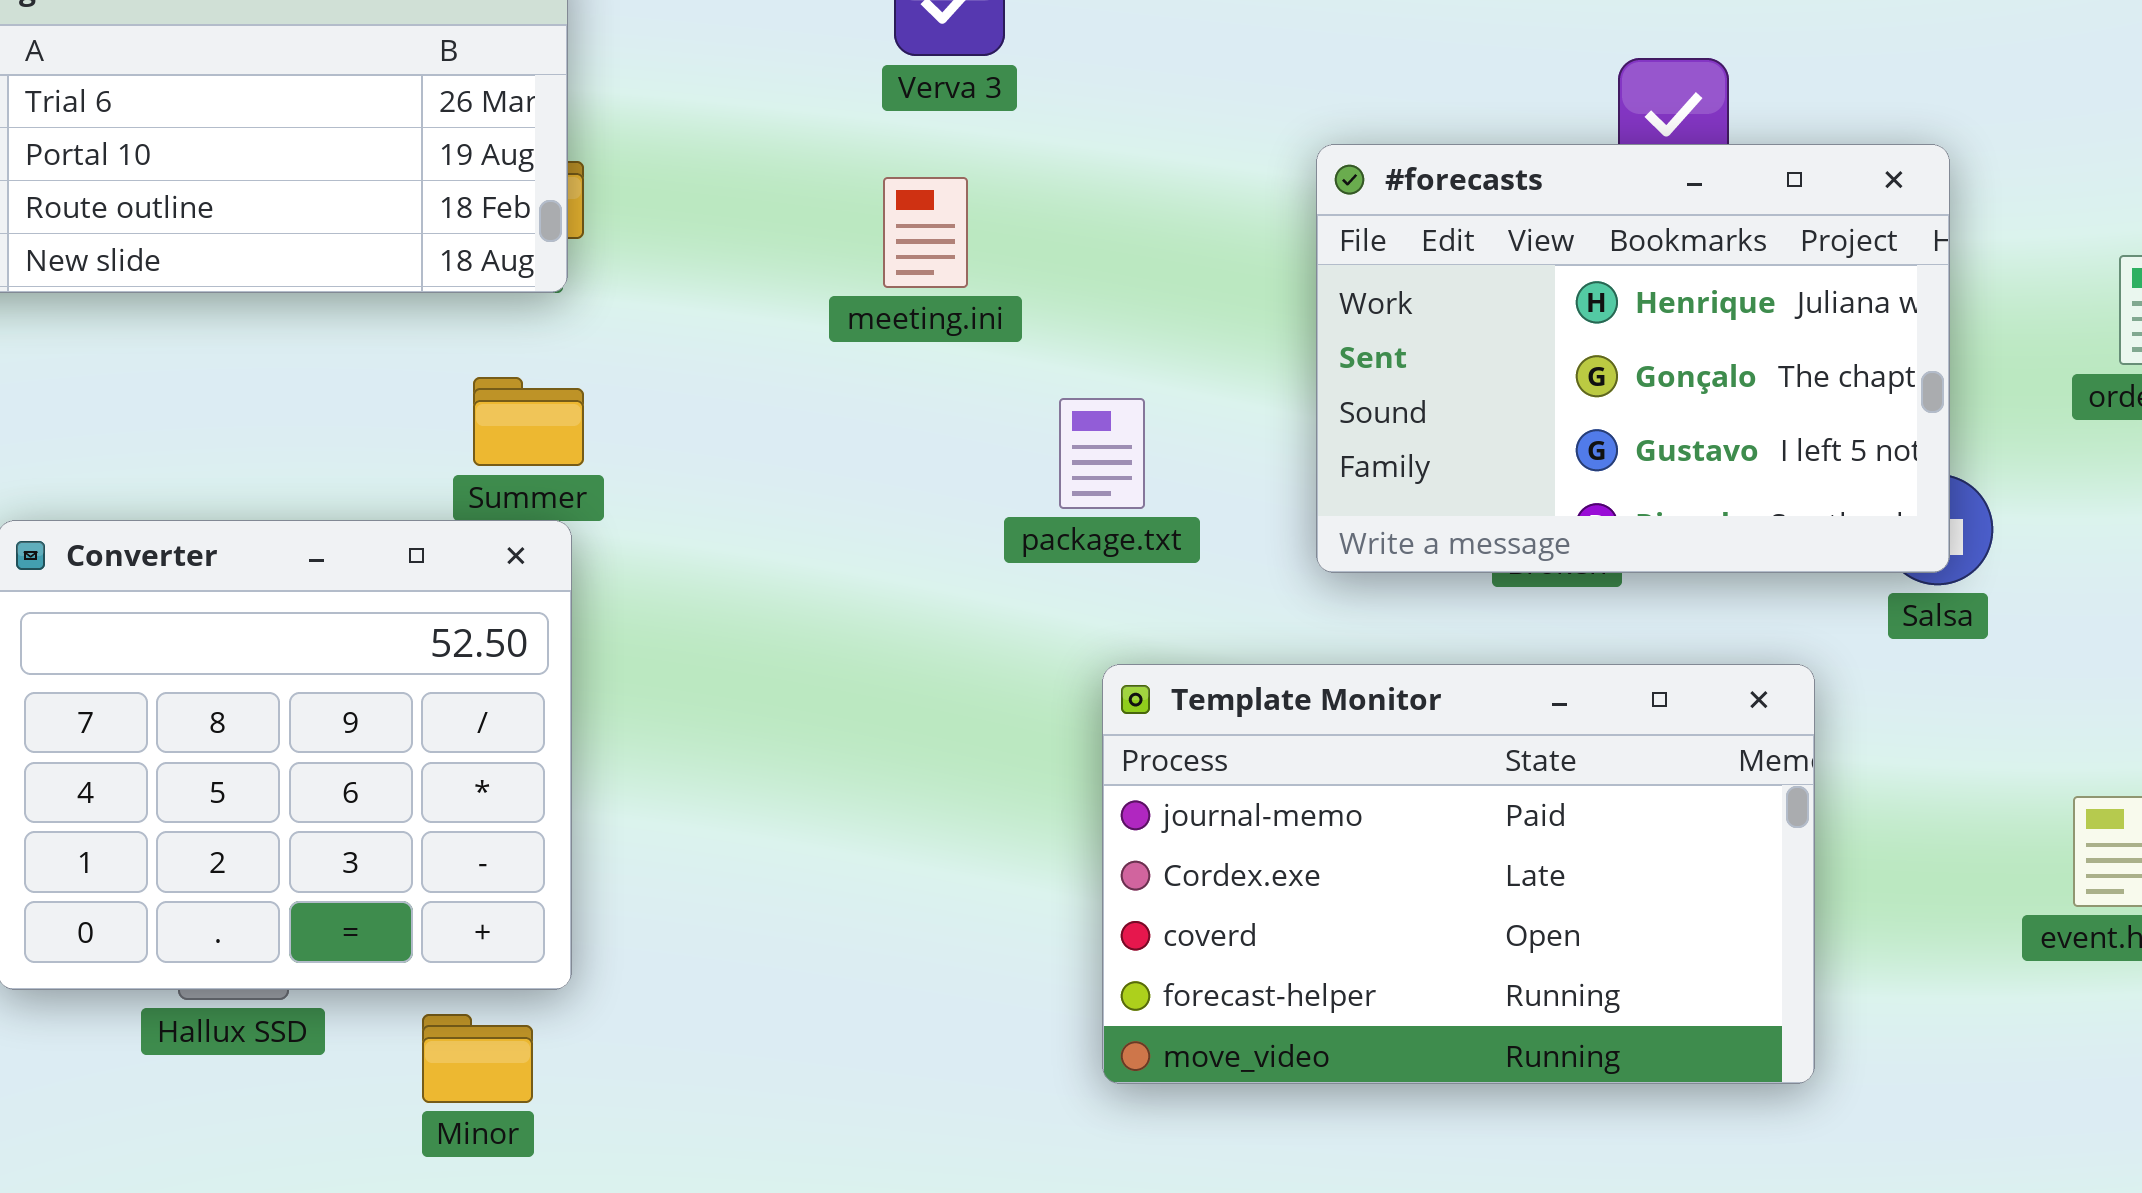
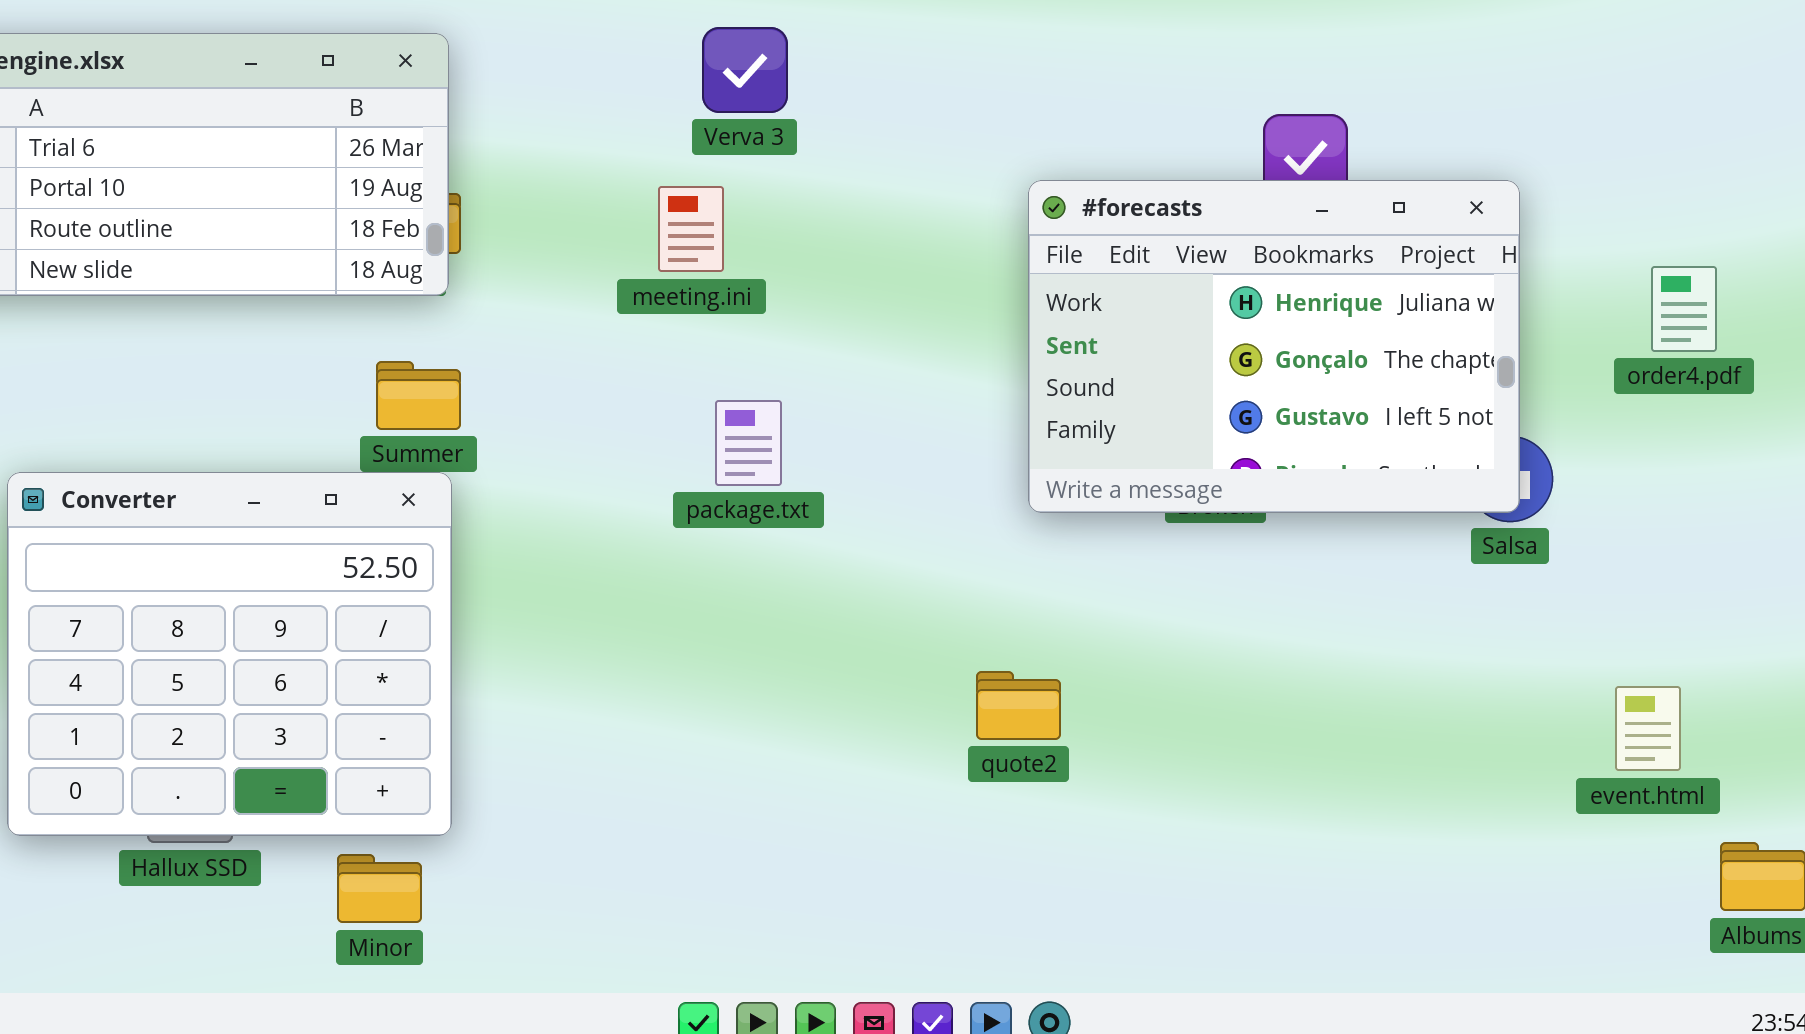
meeting.ini: [883,177,968,288] -> [658,186,724,272], moved
package.txt: [1059,398,1145,509] -> [715,400,782,486], moved
Template Monitor: [1102,664,1815,1084] -> none, closed

